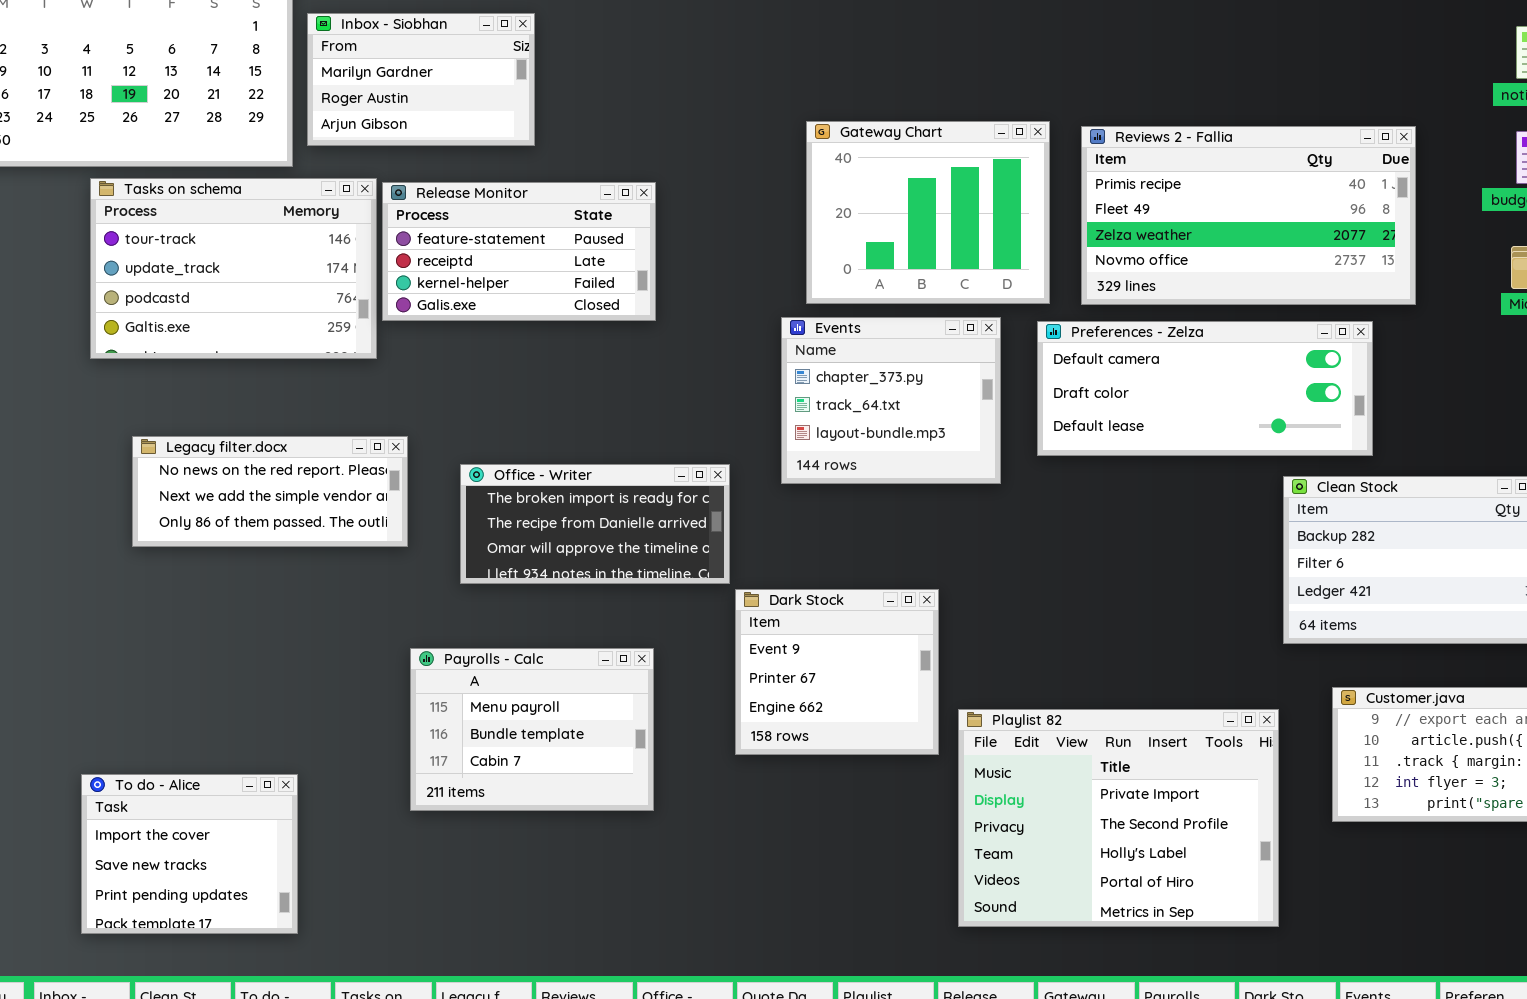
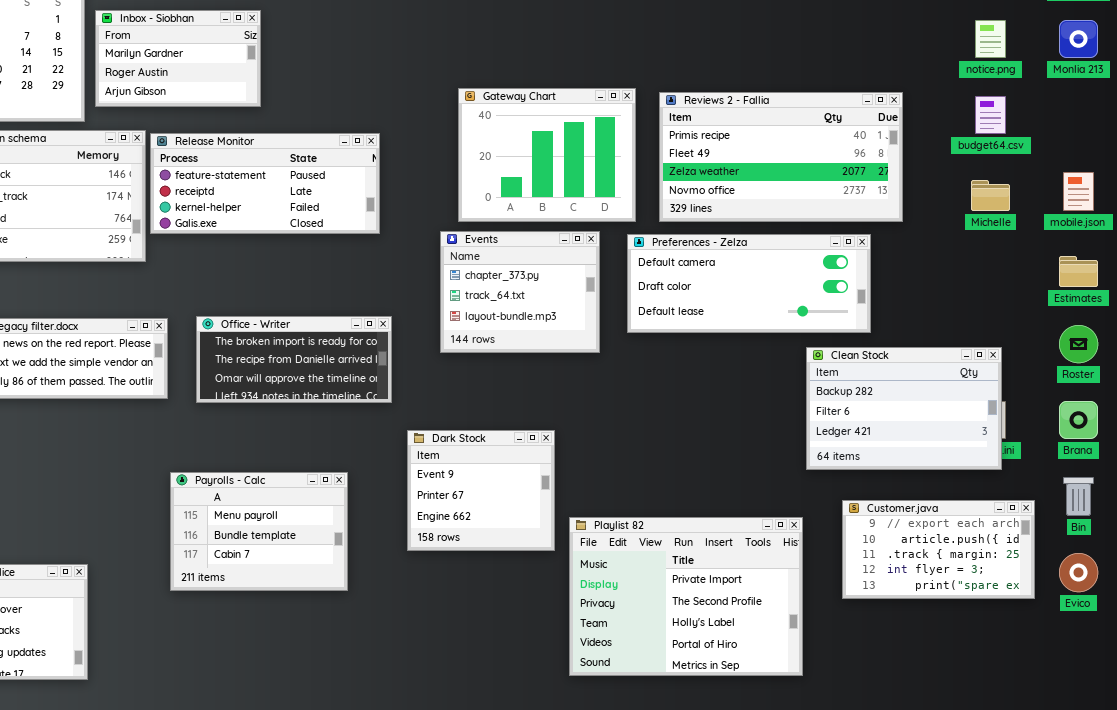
Release Monitor: [382,182,656,321] -> [150,133,380,234], resized
Office - Writer: [460,464,730,584] -> [196,316,392,403], moved

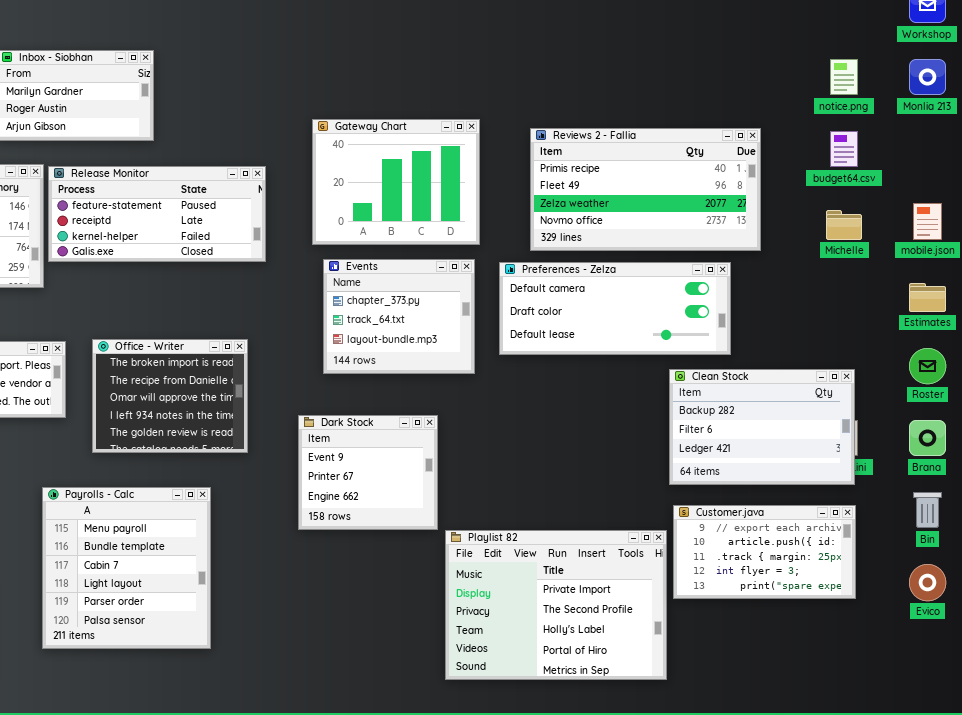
Gateway Chart: [458,88,636,222] -> [312,119,480,245], moved
Office - Writer: [196,316,392,403] -> [92,339,248,453], resized
Dark Stock: [407,430,555,551] -> [298,415,438,530], moved
Payrolls - Calc: [170,472,348,591] -> [42,487,211,649], moved, resized
Customer.java: [842,500,1035,599] -> [673,505,856,599], moved

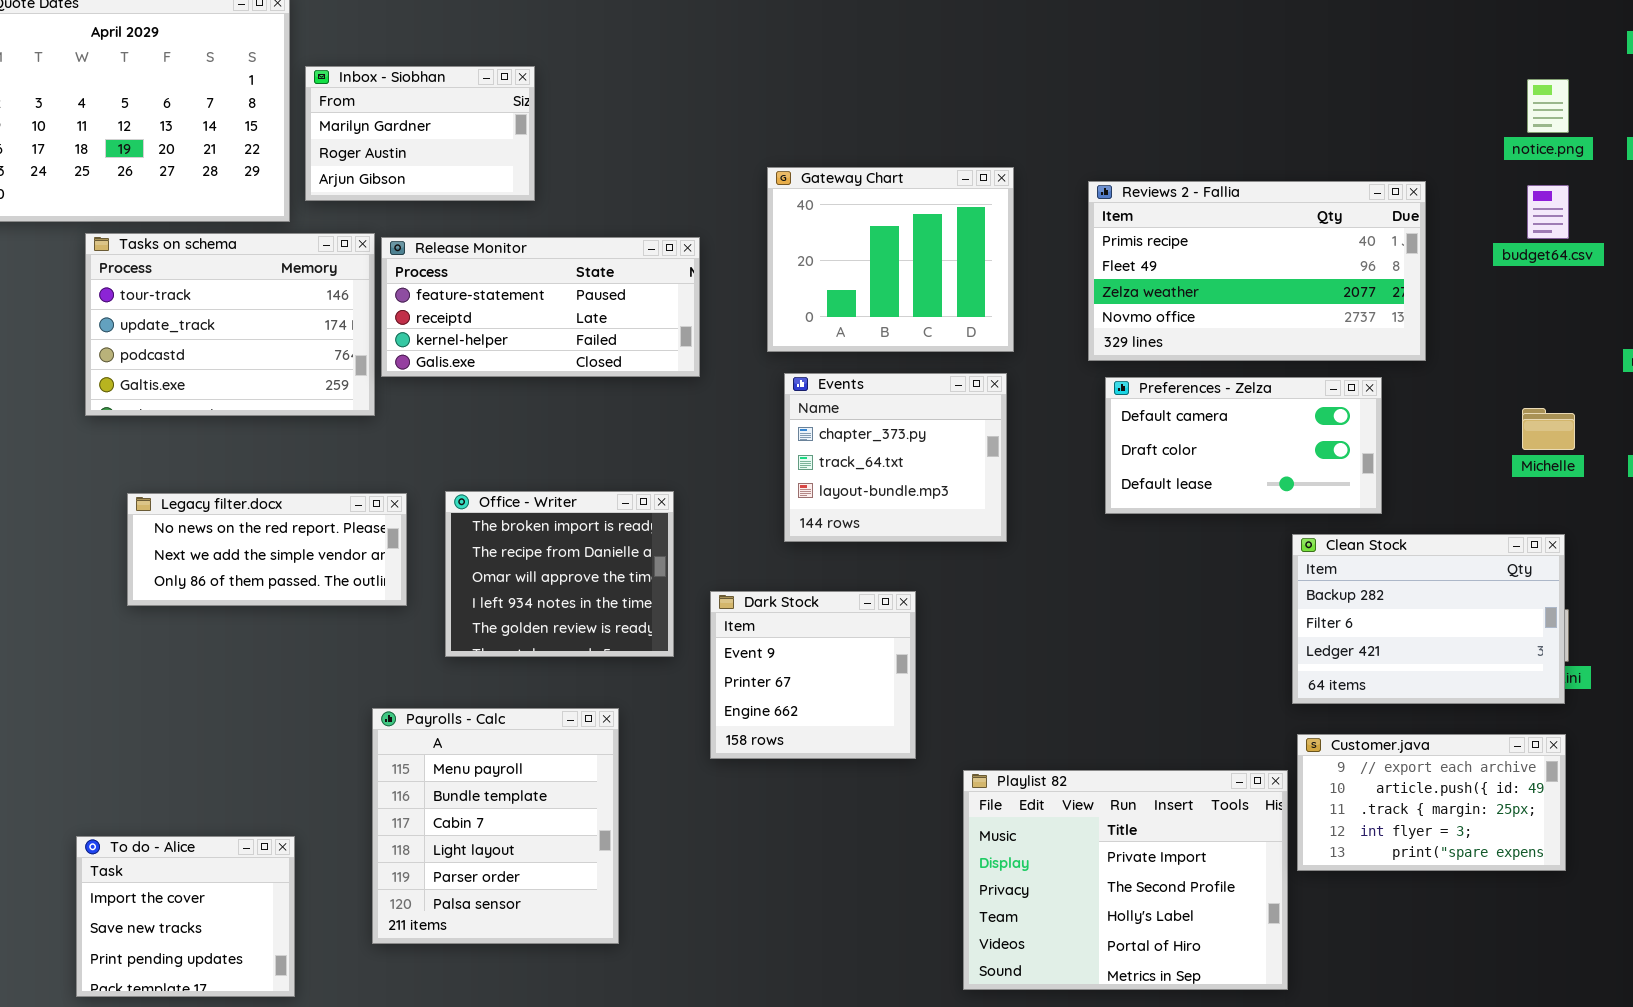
Michelle: [826,210,862,240] -> [1522,408,1575,450], moved
Preferences - Zelza: [499,262,731,355] -> [1105,377,1382,514], resized
Dark Stock: [298,415,438,530] -> [710,591,916,759], moved

